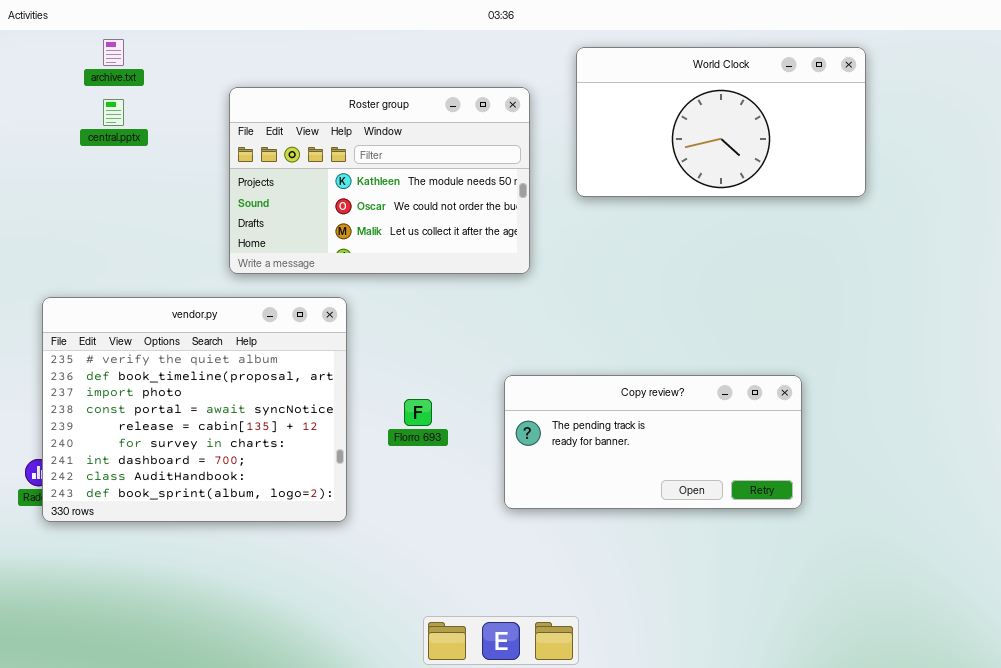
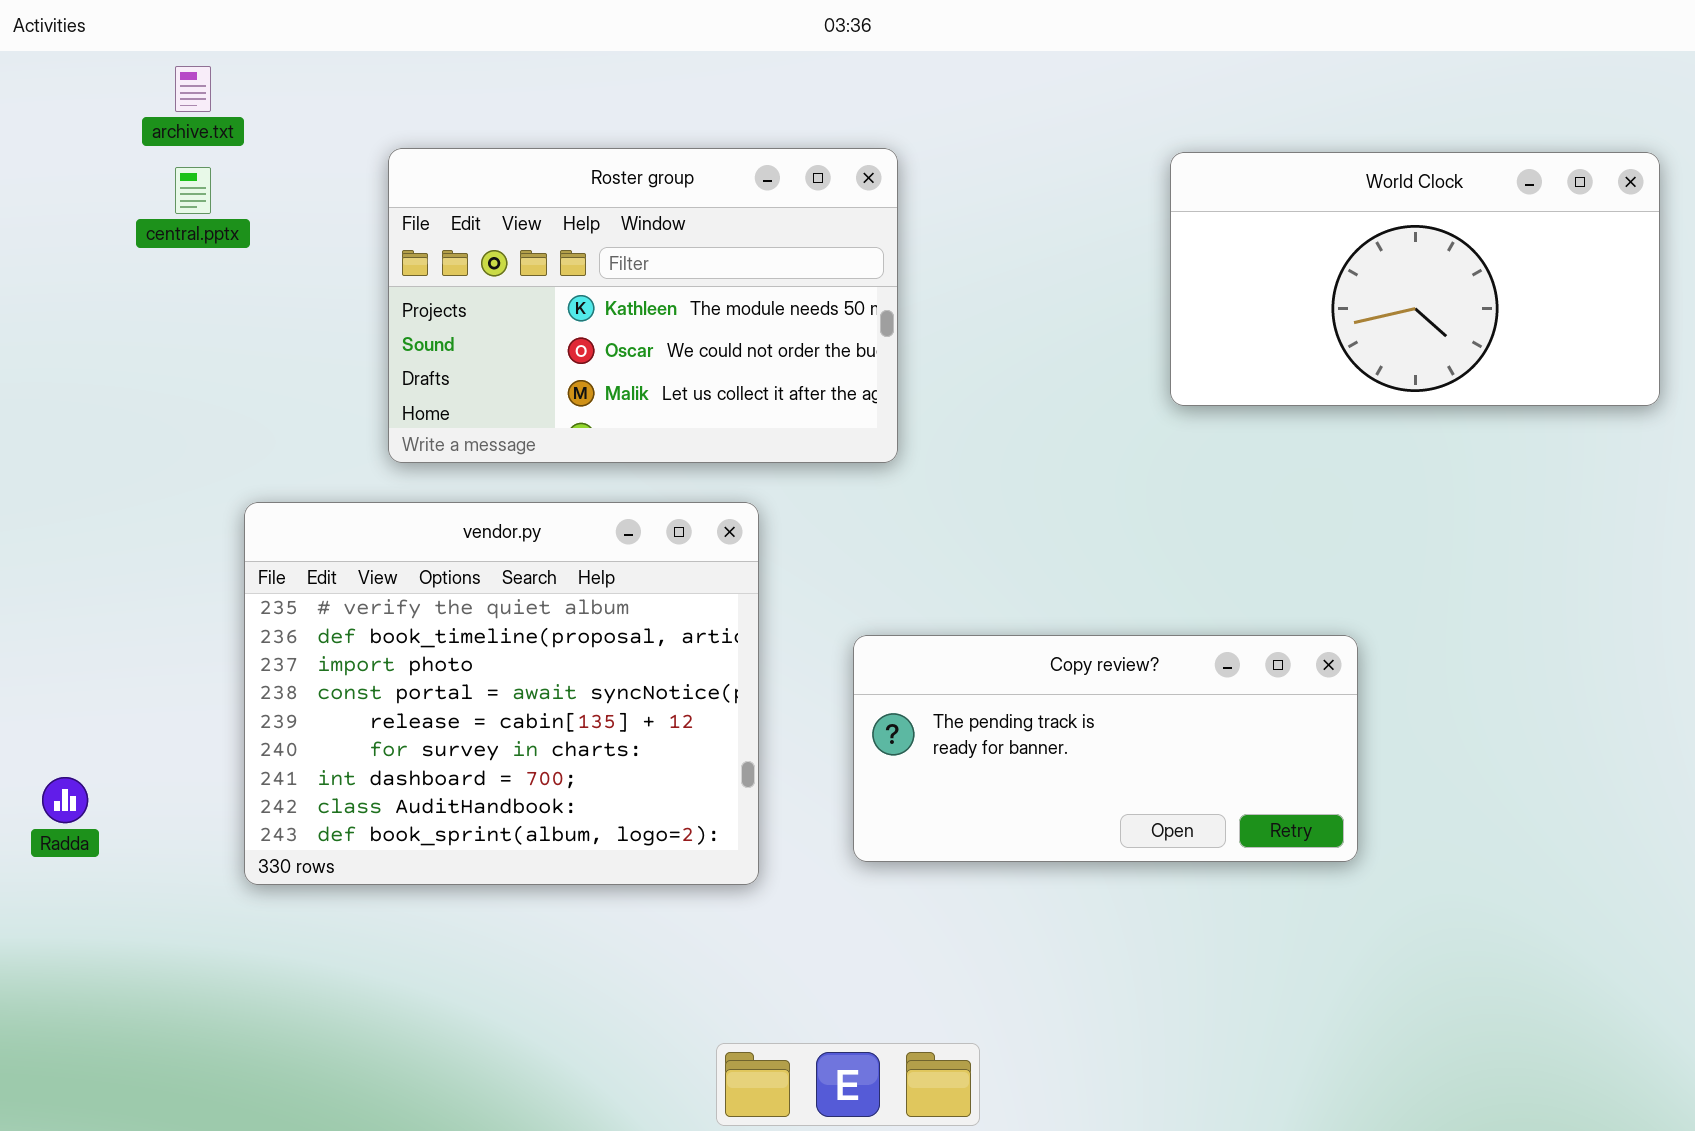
World Clock: [576,47,866,197] -> [1170,152,1660,406], moved
vendor.py: [42,297,347,522] -> [244,502,759,885], moved

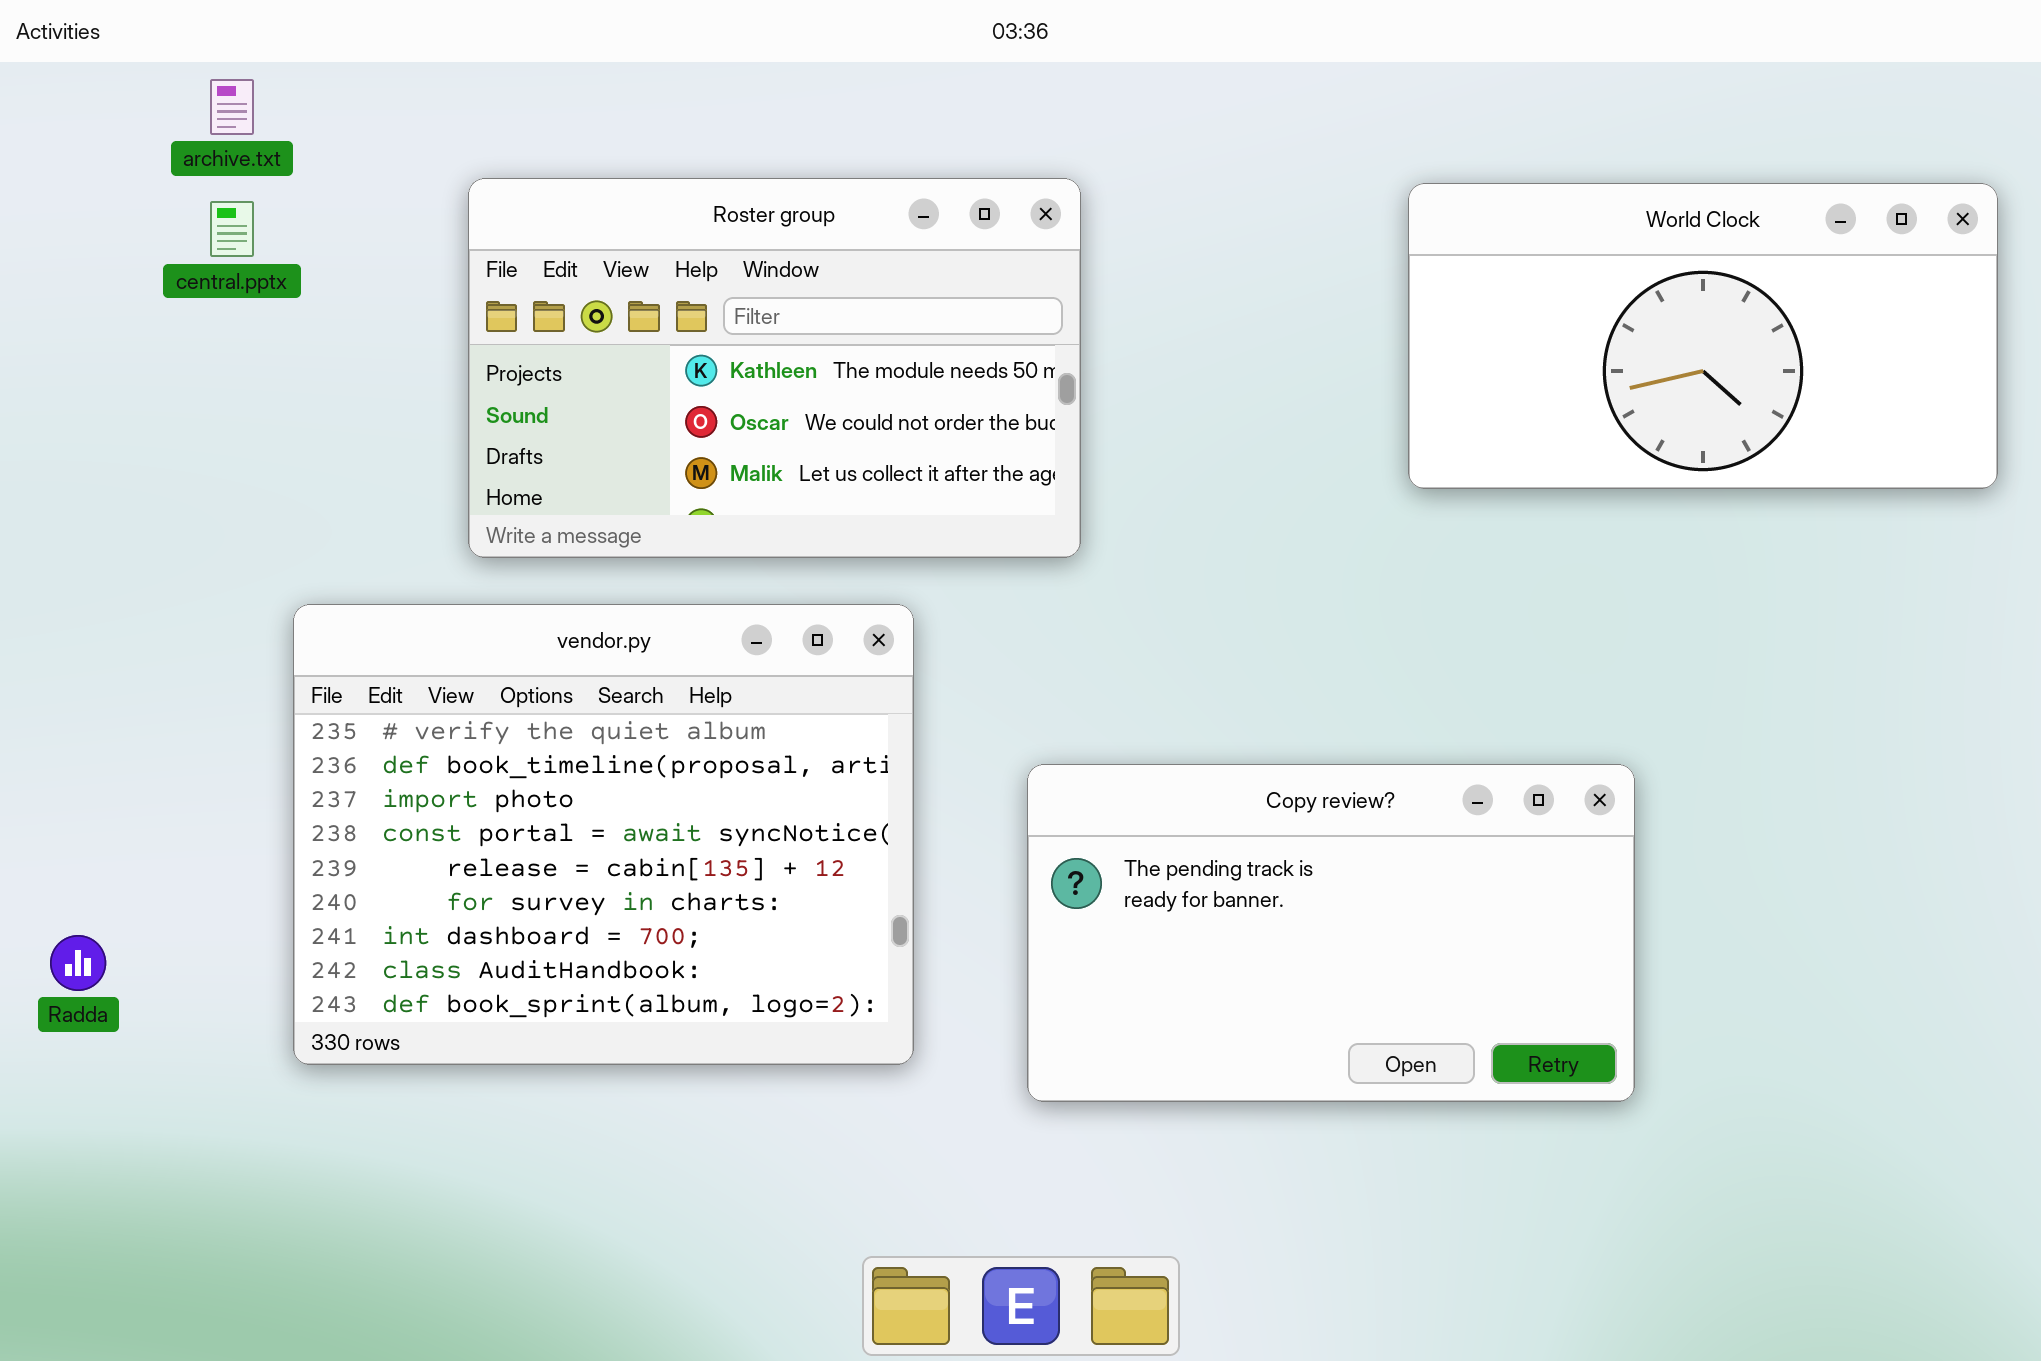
Copy review?: [853,635,1358,862] -> [1027,764,1635,1102], resized

